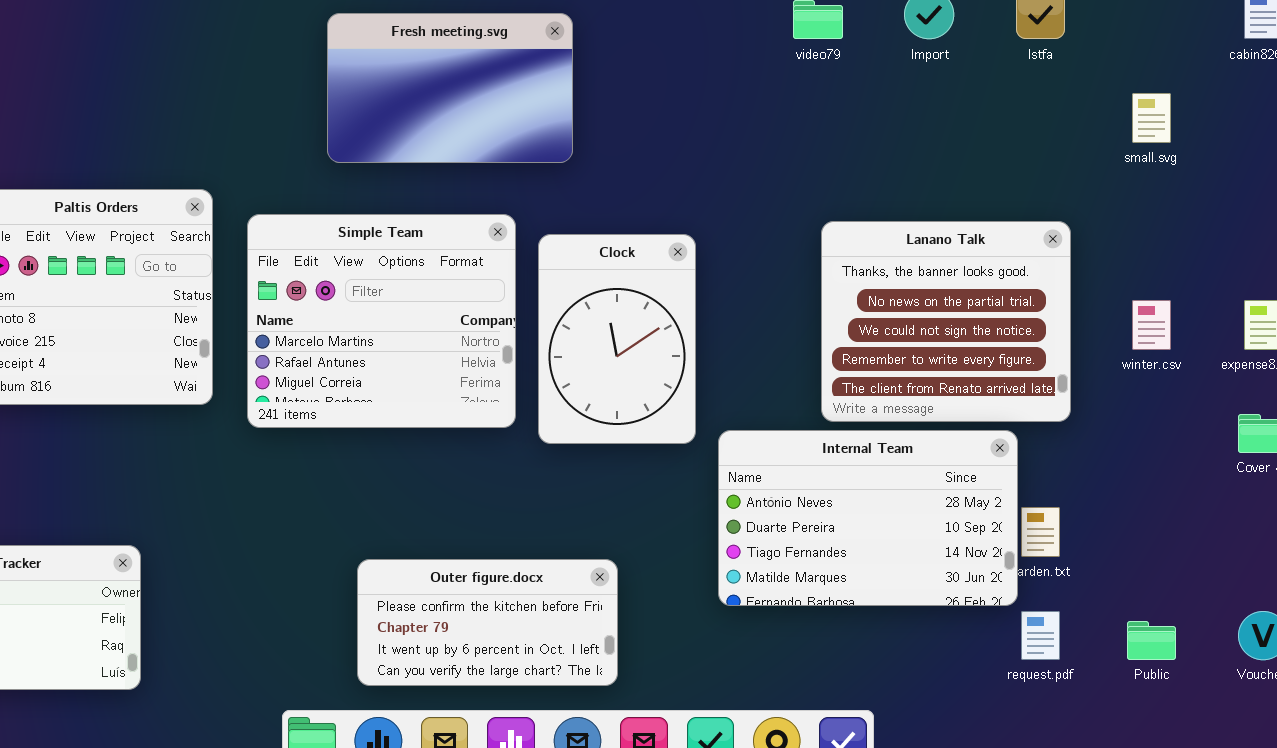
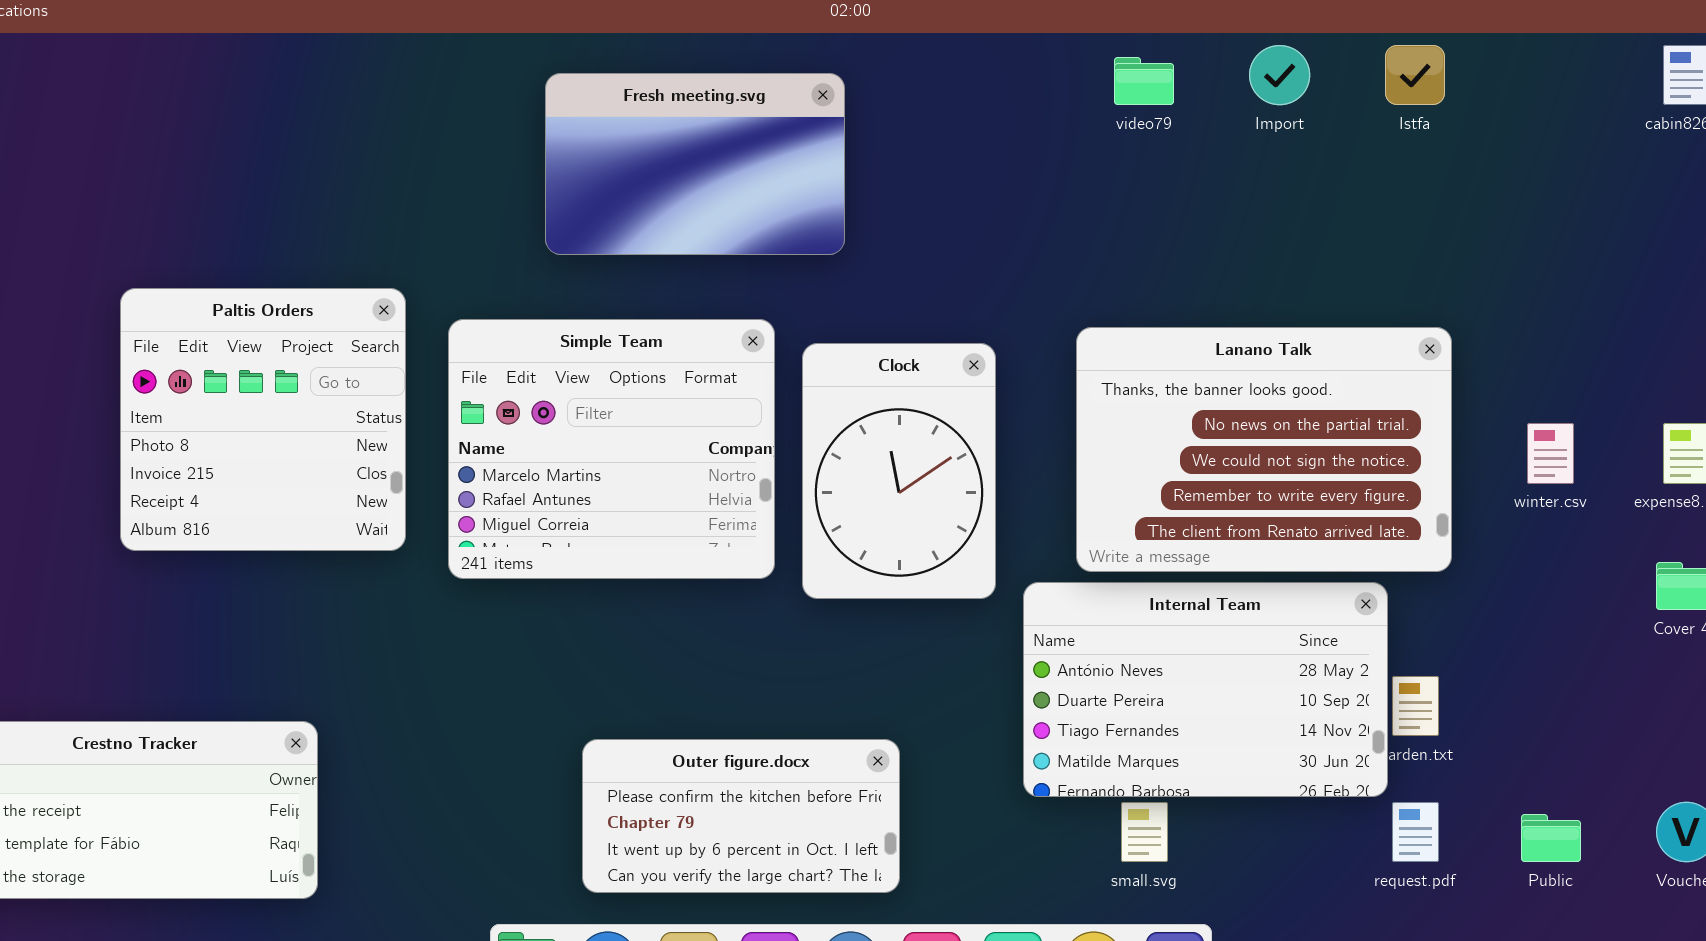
small.svg: [1132,93,1171,143] -> [1121,802,1168,862], moved
Lanano Talk: [821,221,1071,422] -> [1076,327,1452,572], resized

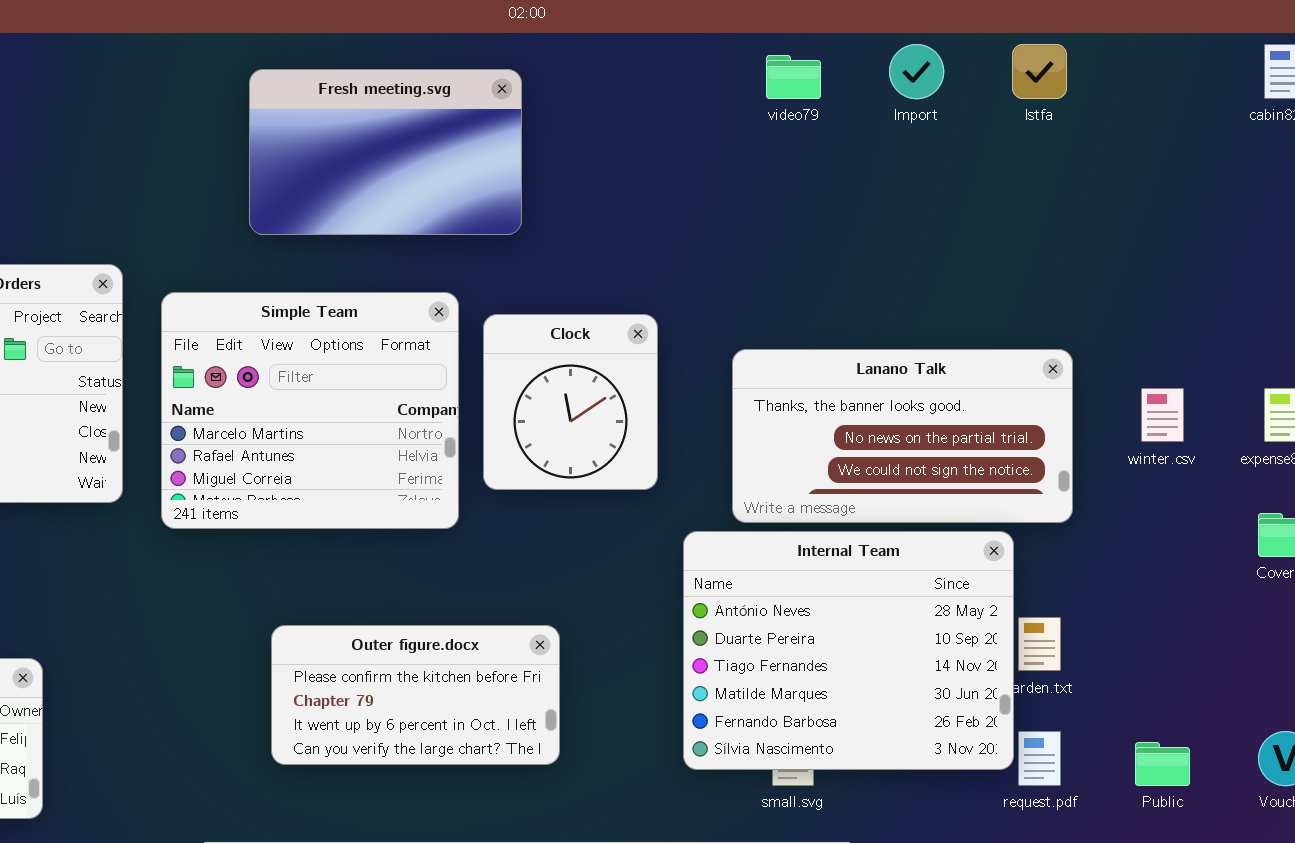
Lanano Talk: [1076,327,1452,572] -> [732,349,1073,523], resized
Clock: [802,343,996,599] -> [483,314,658,490], resized
Internal Team: [1023,582,1388,797] -> [683,531,1014,770], resized
Outer figure.docx: [582,739,900,893] -> [271,625,560,765], moved

